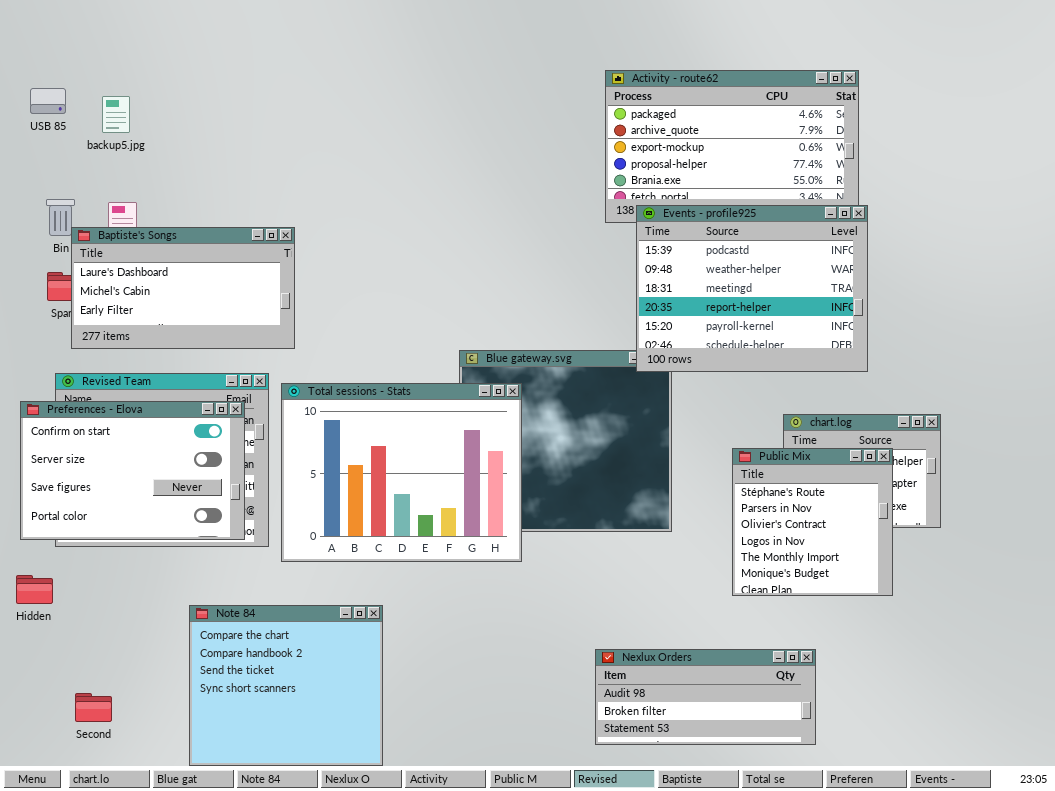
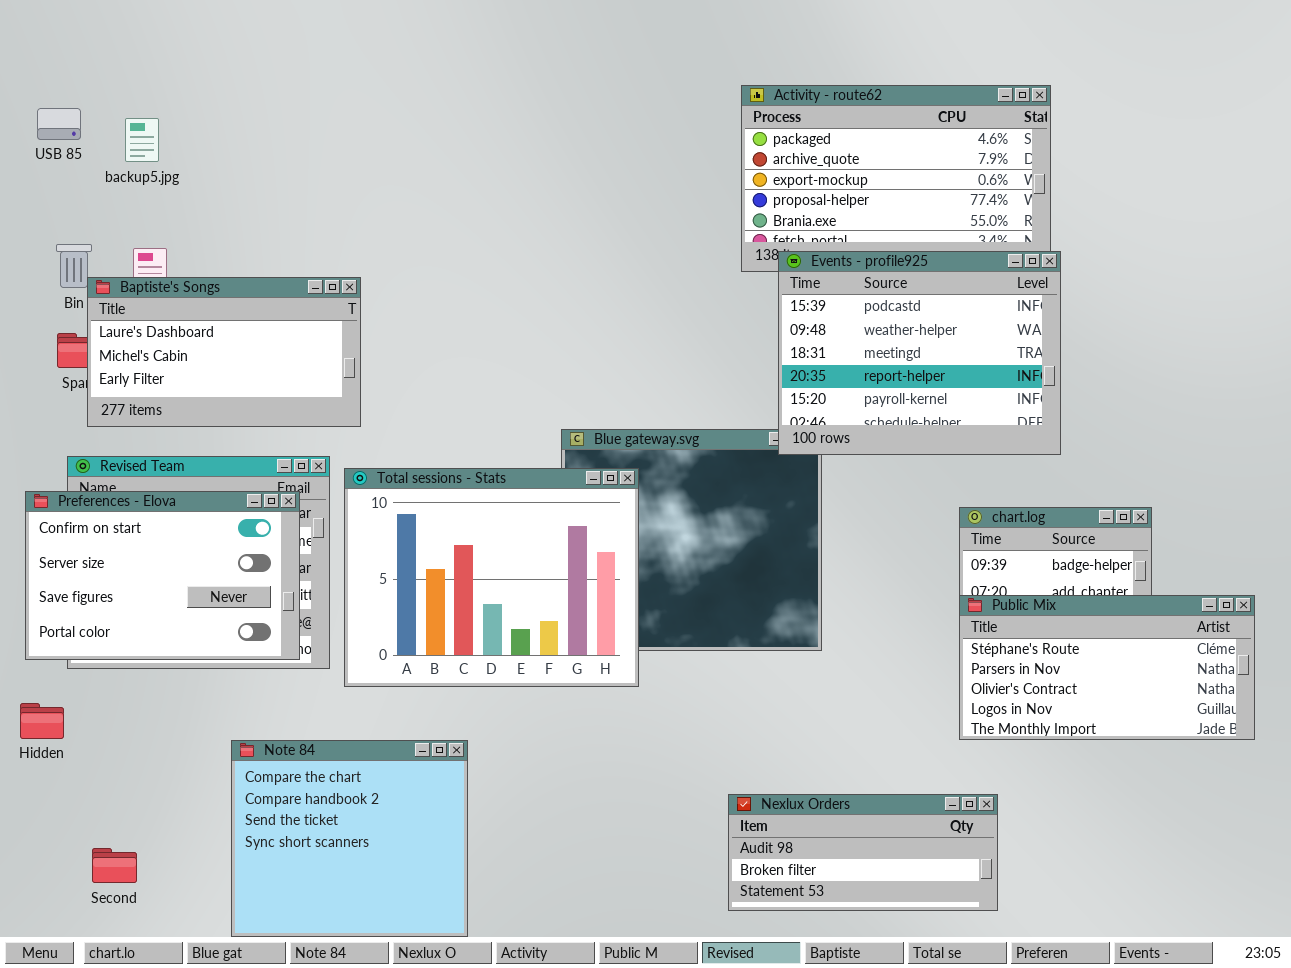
Public Mix: [732,448,893,596] -> [959,595,1255,740], moved, resized

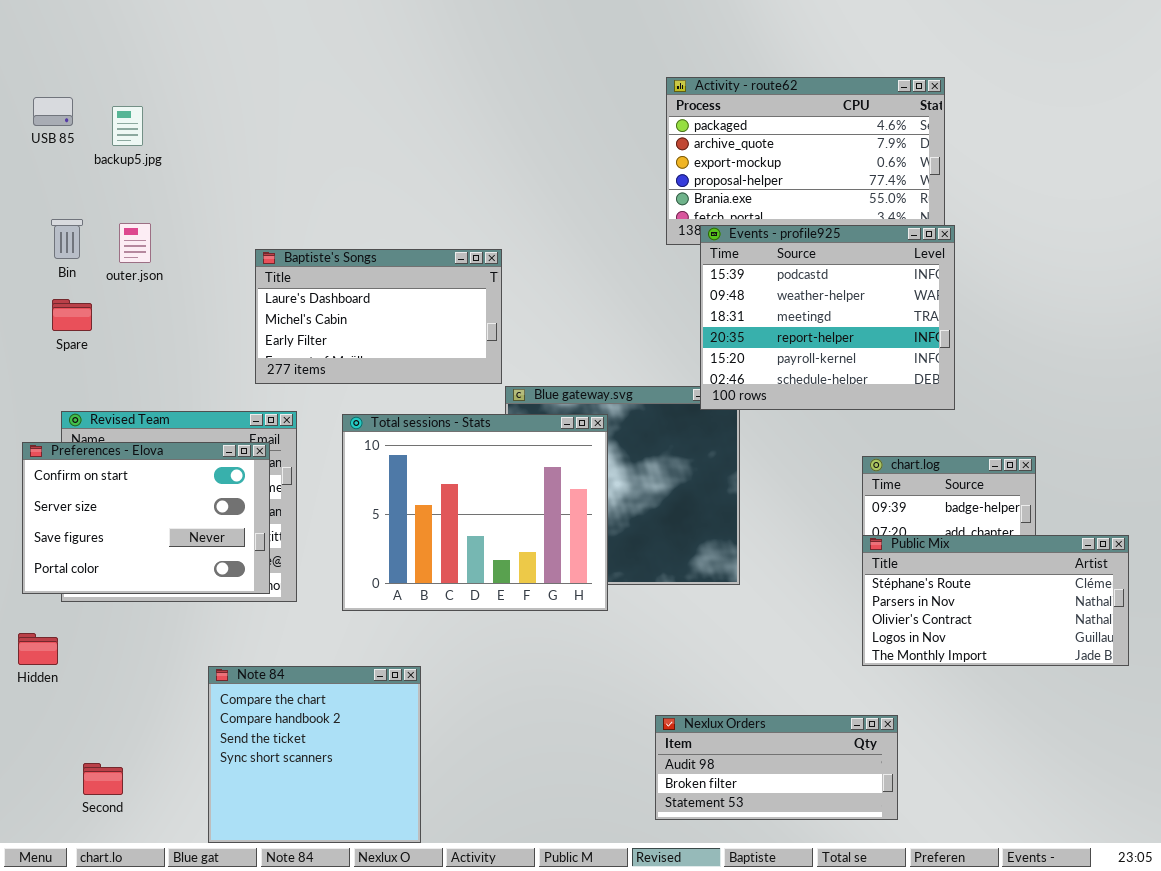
Baptiste's Songs: [87,277,361,427] -> [255,249,502,384], moved
Total sessions - Stats: [344,468,639,687] -> [342,414,608,611], moved

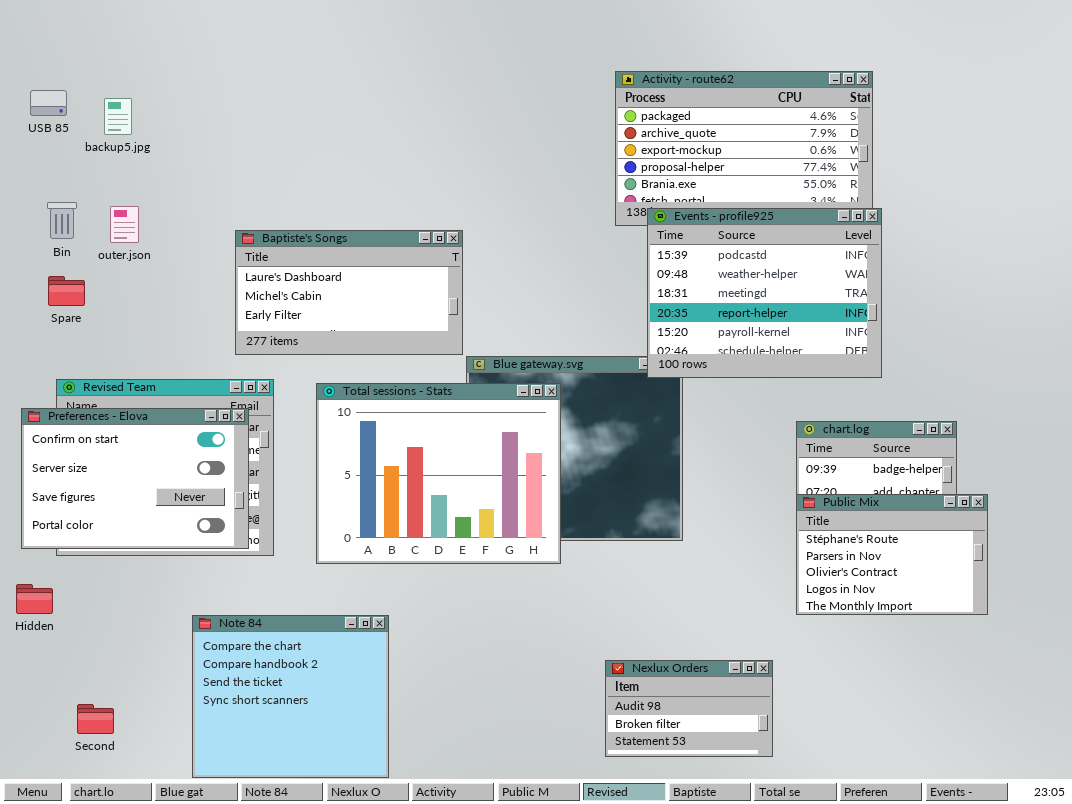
Public Mix: [862,535,1129,666] -> [796,494,988,615], resized
Nexlux Orders: [655,715,898,820] -> [605,660,773,757], resized

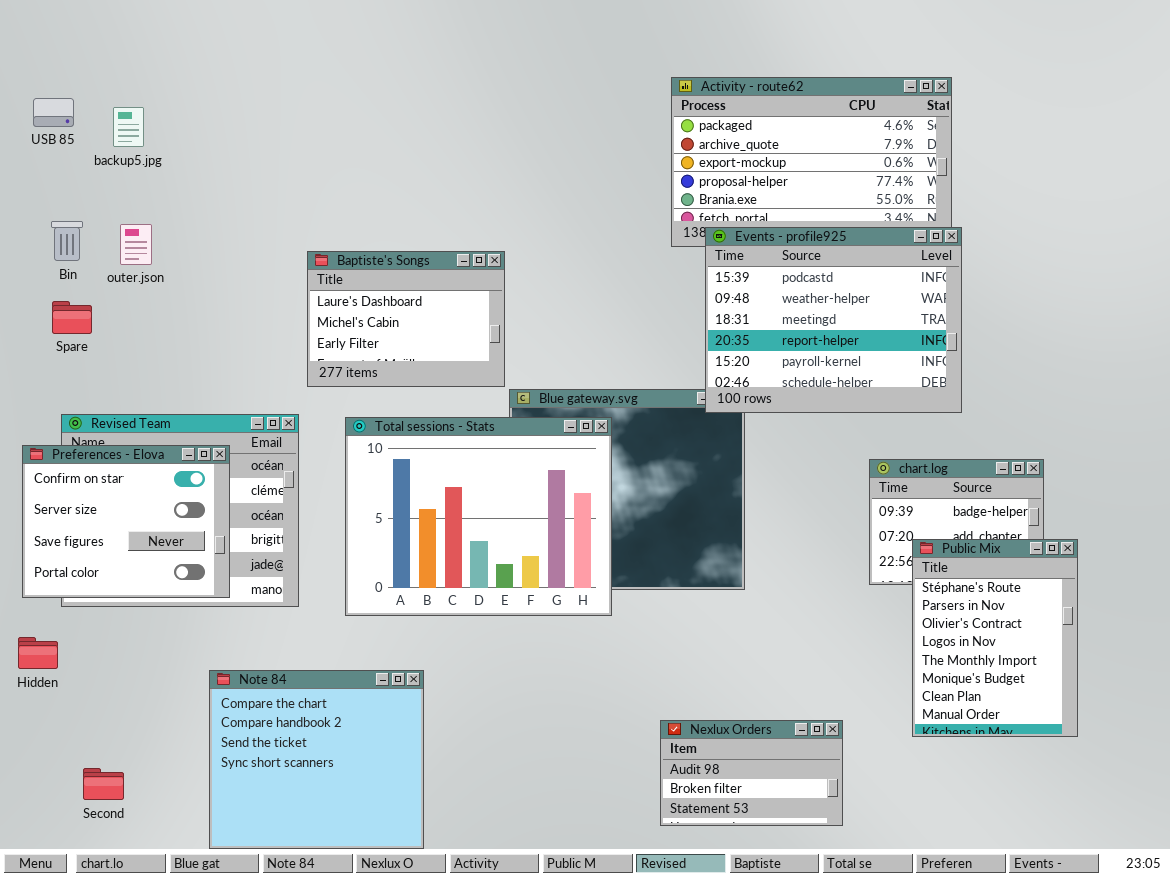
Baptiste's Songs: [235,230,463,355] -> [307,251,505,387], resized
Preferences - Elova: [21,408,249,549] -> [22,445,230,598], resized
Public Mix: [796,494,988,615] -> [912,539,1078,737], resized

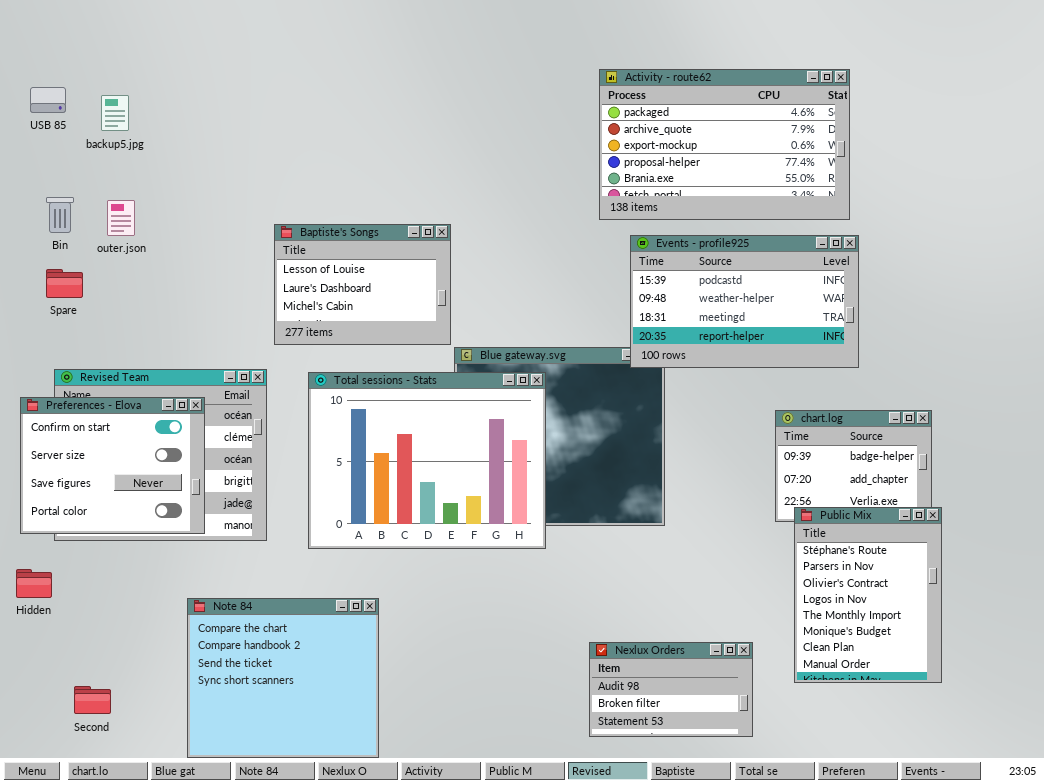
Events - profile925: [705,227,962,413] -> [630,235,859,368], resized
Baptiste's Songs: [307,251,505,387] -> [274,224,451,345], scrolled up 1 row
Public Mix: [912,539,1078,737] -> [794,507,942,683], moved

